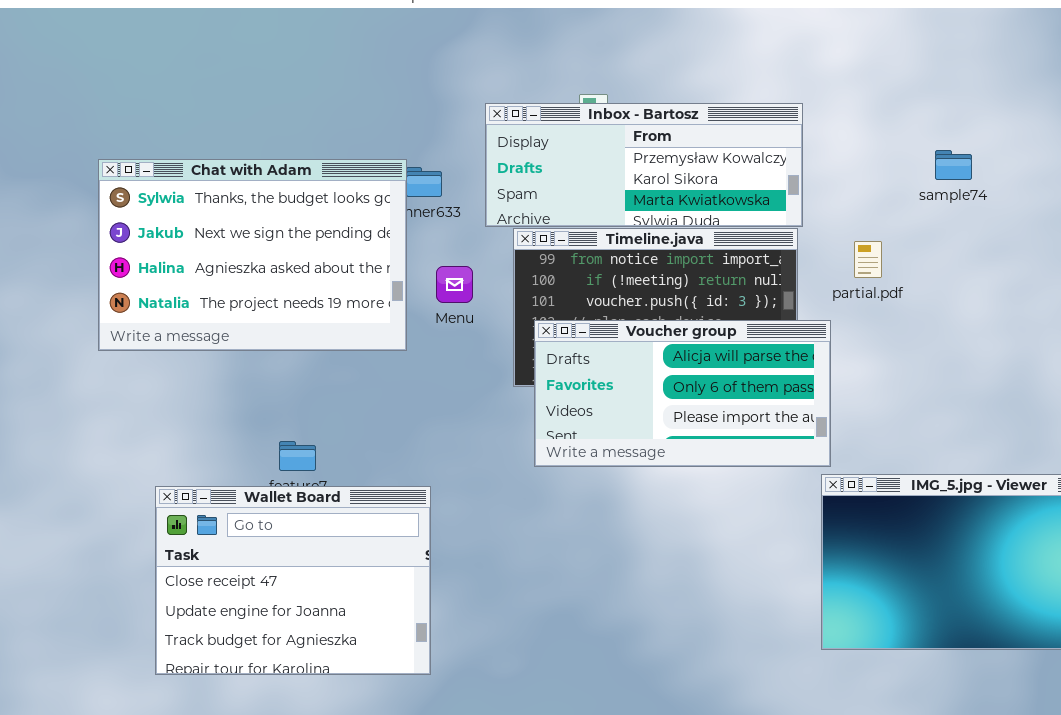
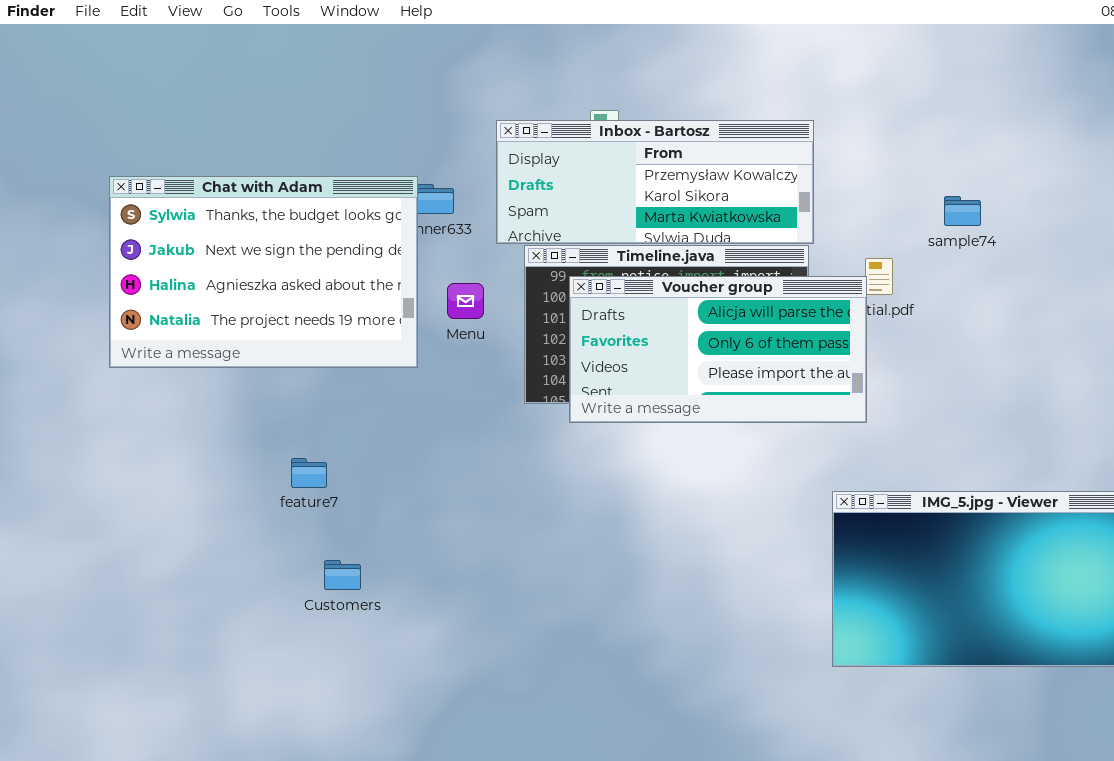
sample74: [935,150,972,180] -> [944,196,981,226], moved
Voucher group: [534,320,831,467] -> [569,276,867,423], moved
Wallet Board: [155,486,431,675] -> none, closed

